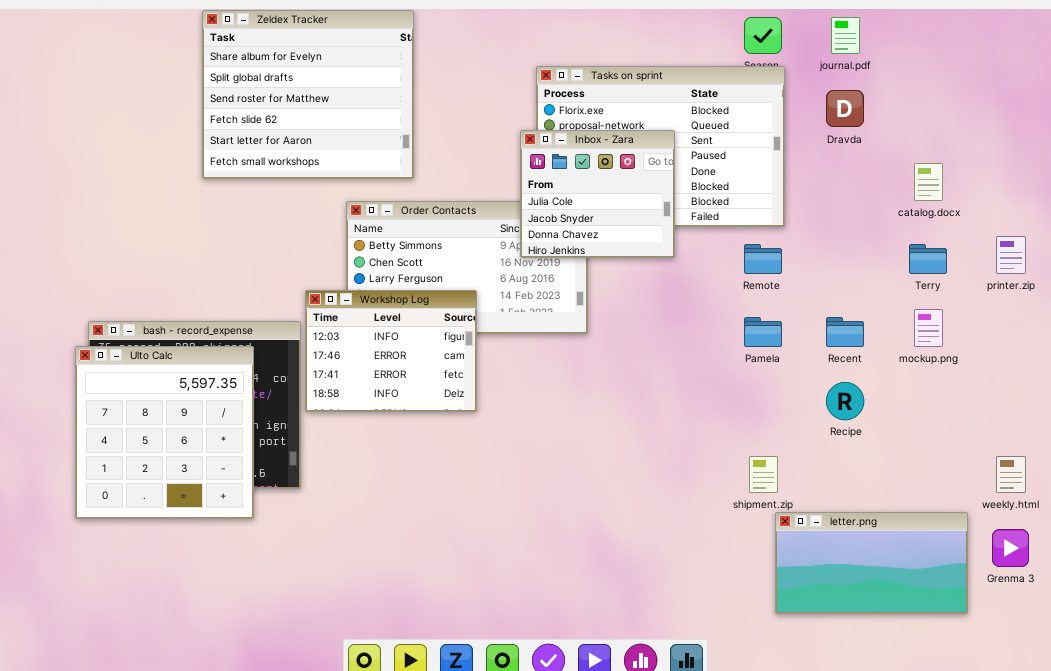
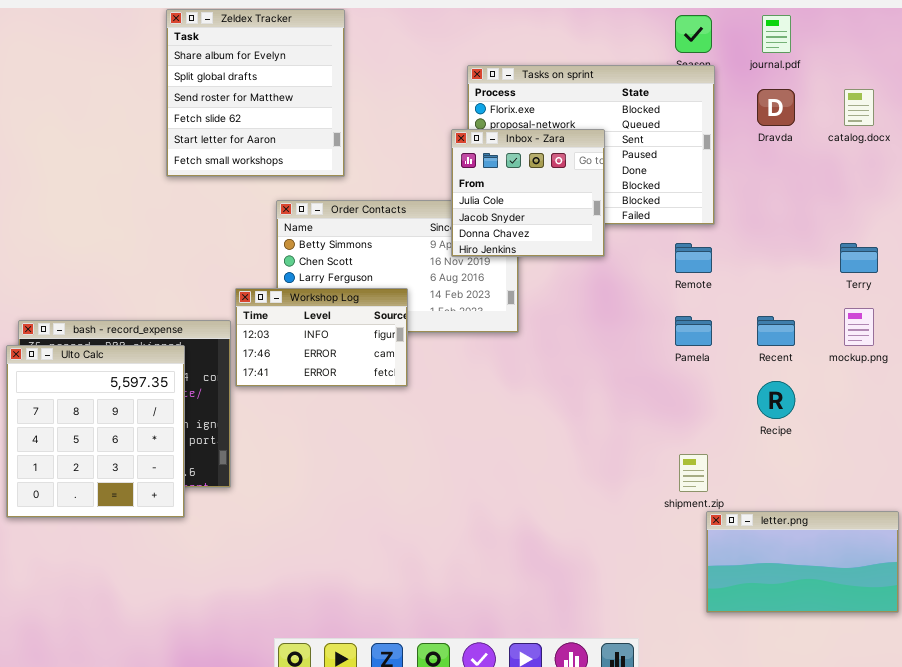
Zeldex Tracker: [202,10,414,179] -> [166,9,345,177], resized
catalog.docx: [914,163,943,201] -> [844,89,874,126], moved
Workshop Log: [305,290,477,412] -> [235,288,408,387], resized

